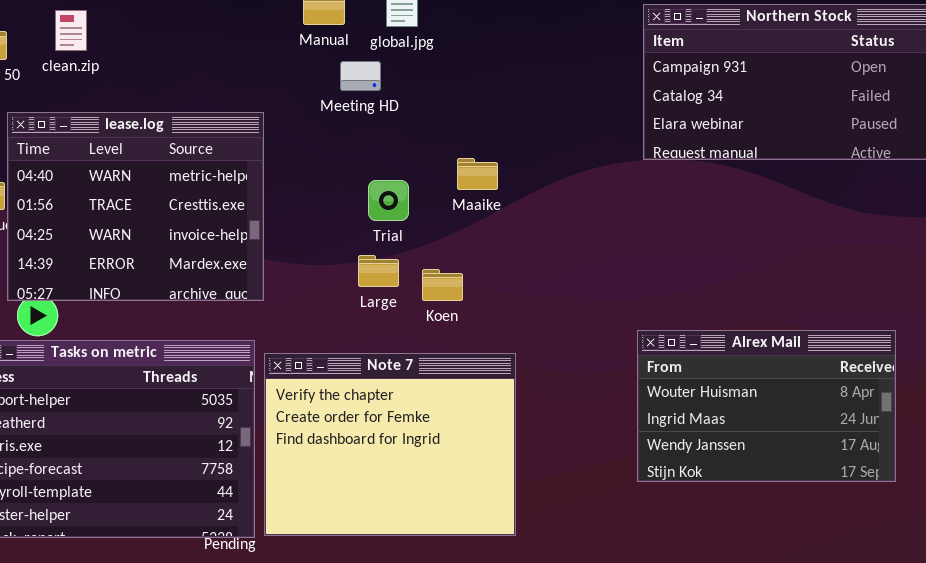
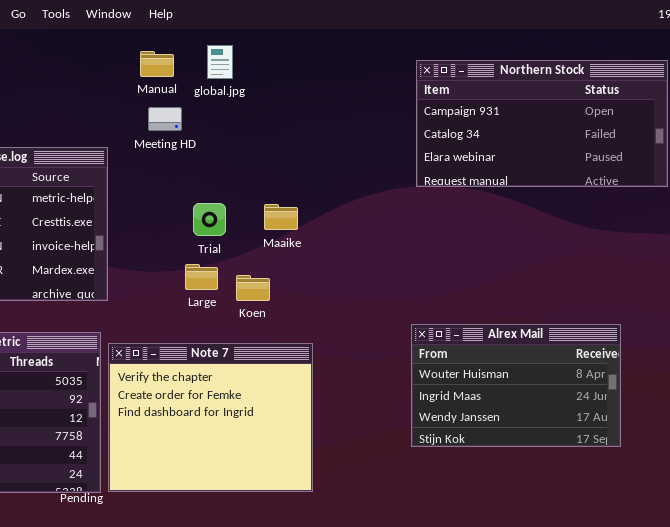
Meeting HD: [340,61,381,91] -> [148,107,182,131], moved
Maaike: [457,158,498,190] -> [264,204,298,230], moved

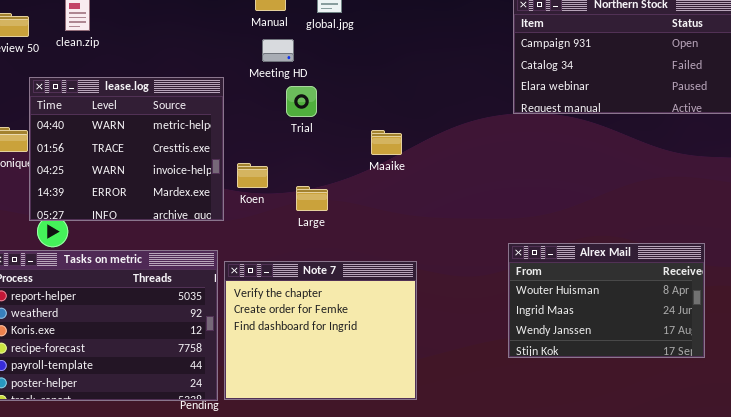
Trial: [193,203,226,236] -> [286,86,317,117], moved
Koen: [236,275,270,301] -> [237,163,268,188], moved

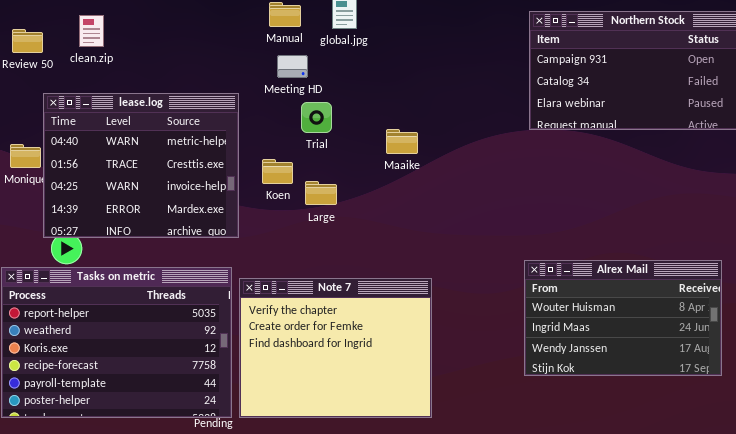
Maaike: [371,130,402,155] -> [386,129,418,154], moved
Koen: [237,163,268,188] -> [262,159,293,184], moved
Large: [296,186,328,211] -> [305,181,337,205], moved

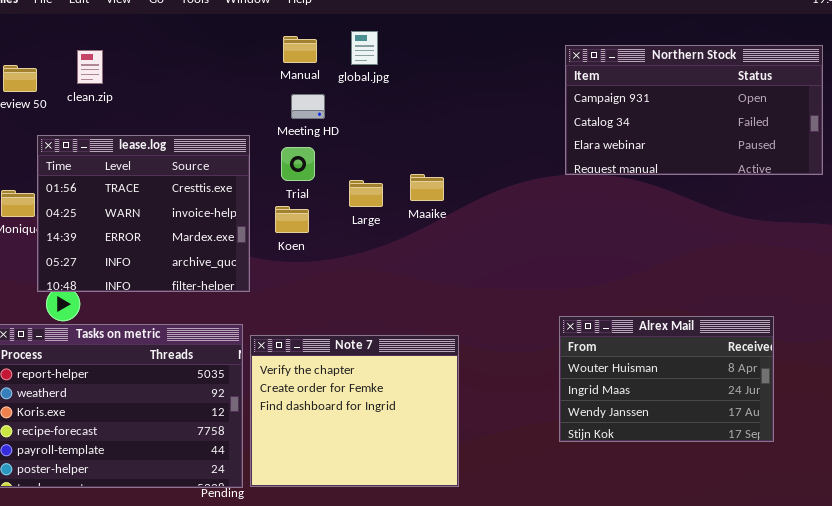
lease.log: [43,93,239,238] -> [37,135,250,292], scrolled down 1 row
Trial: [301,102,332,133] -> [281,147,315,181], moved
Large: [305,181,337,205] -> [349,180,383,207], moved

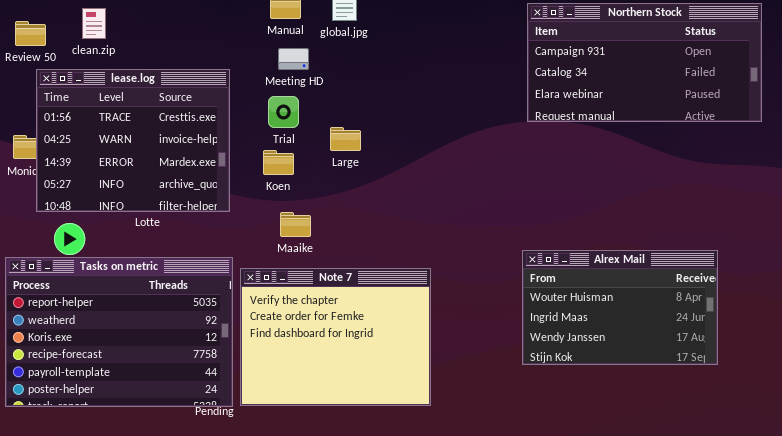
lease.log: [37,135,250,292] -> [36,69,230,212], moved
Maaike: [410,174,444,201] -> [280,212,311,237], moved

